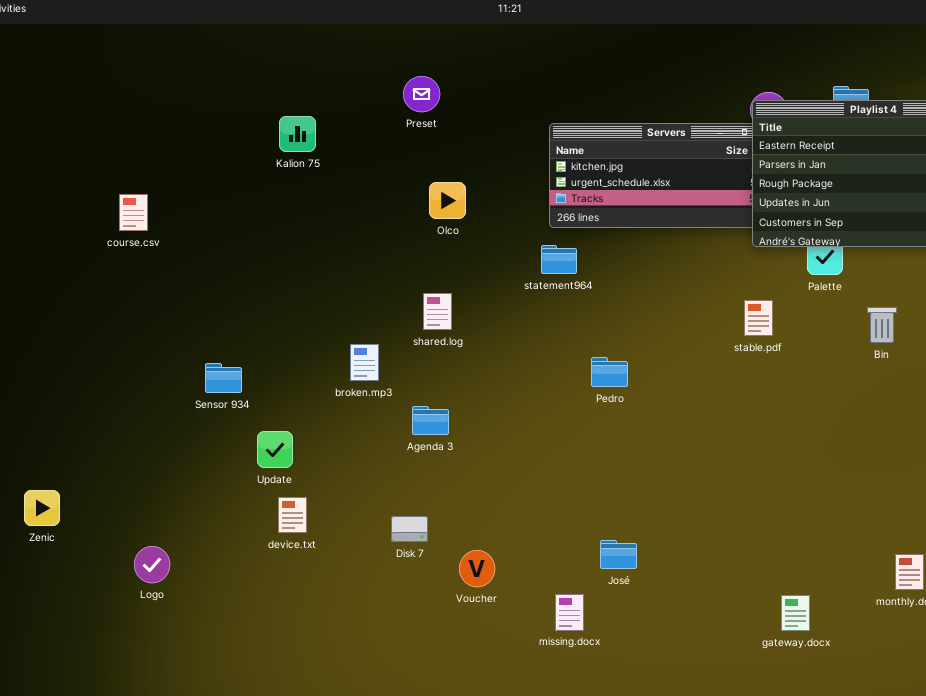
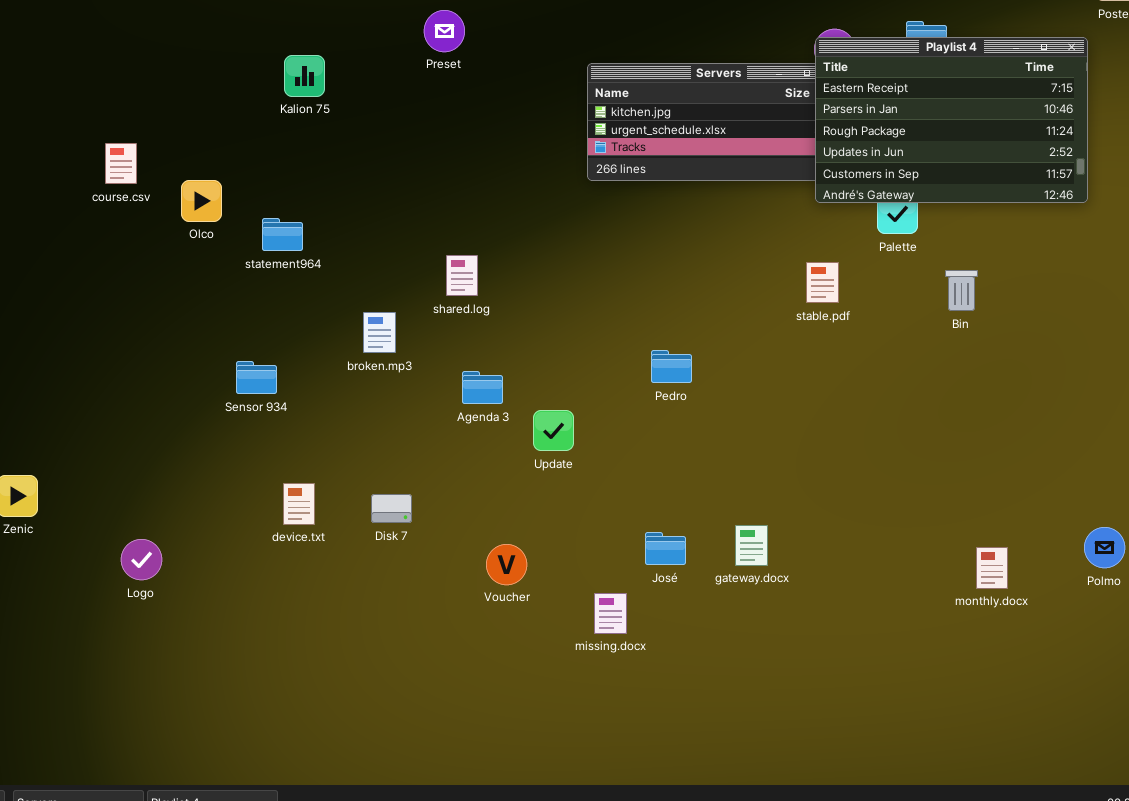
Olco: [429,182,466,219] -> [181,180,222,222], moved
statement964: [541,245,577,274] -> [262,218,303,251], moved
Pedro: [591,357,628,387] -> [651,350,692,383], moved
Sensor 934: [205,363,242,393] -> [236,361,277,394], moved
Agenda 3: [412,406,449,435] -> [462,371,503,404], moved
Update: [257,431,293,468] -> [533,410,574,451], moved
Disk 7: [391,516,428,542] -> [371,494,412,523], moved
gateway.docx: [781,595,810,631] -> [735,525,768,566], moved

